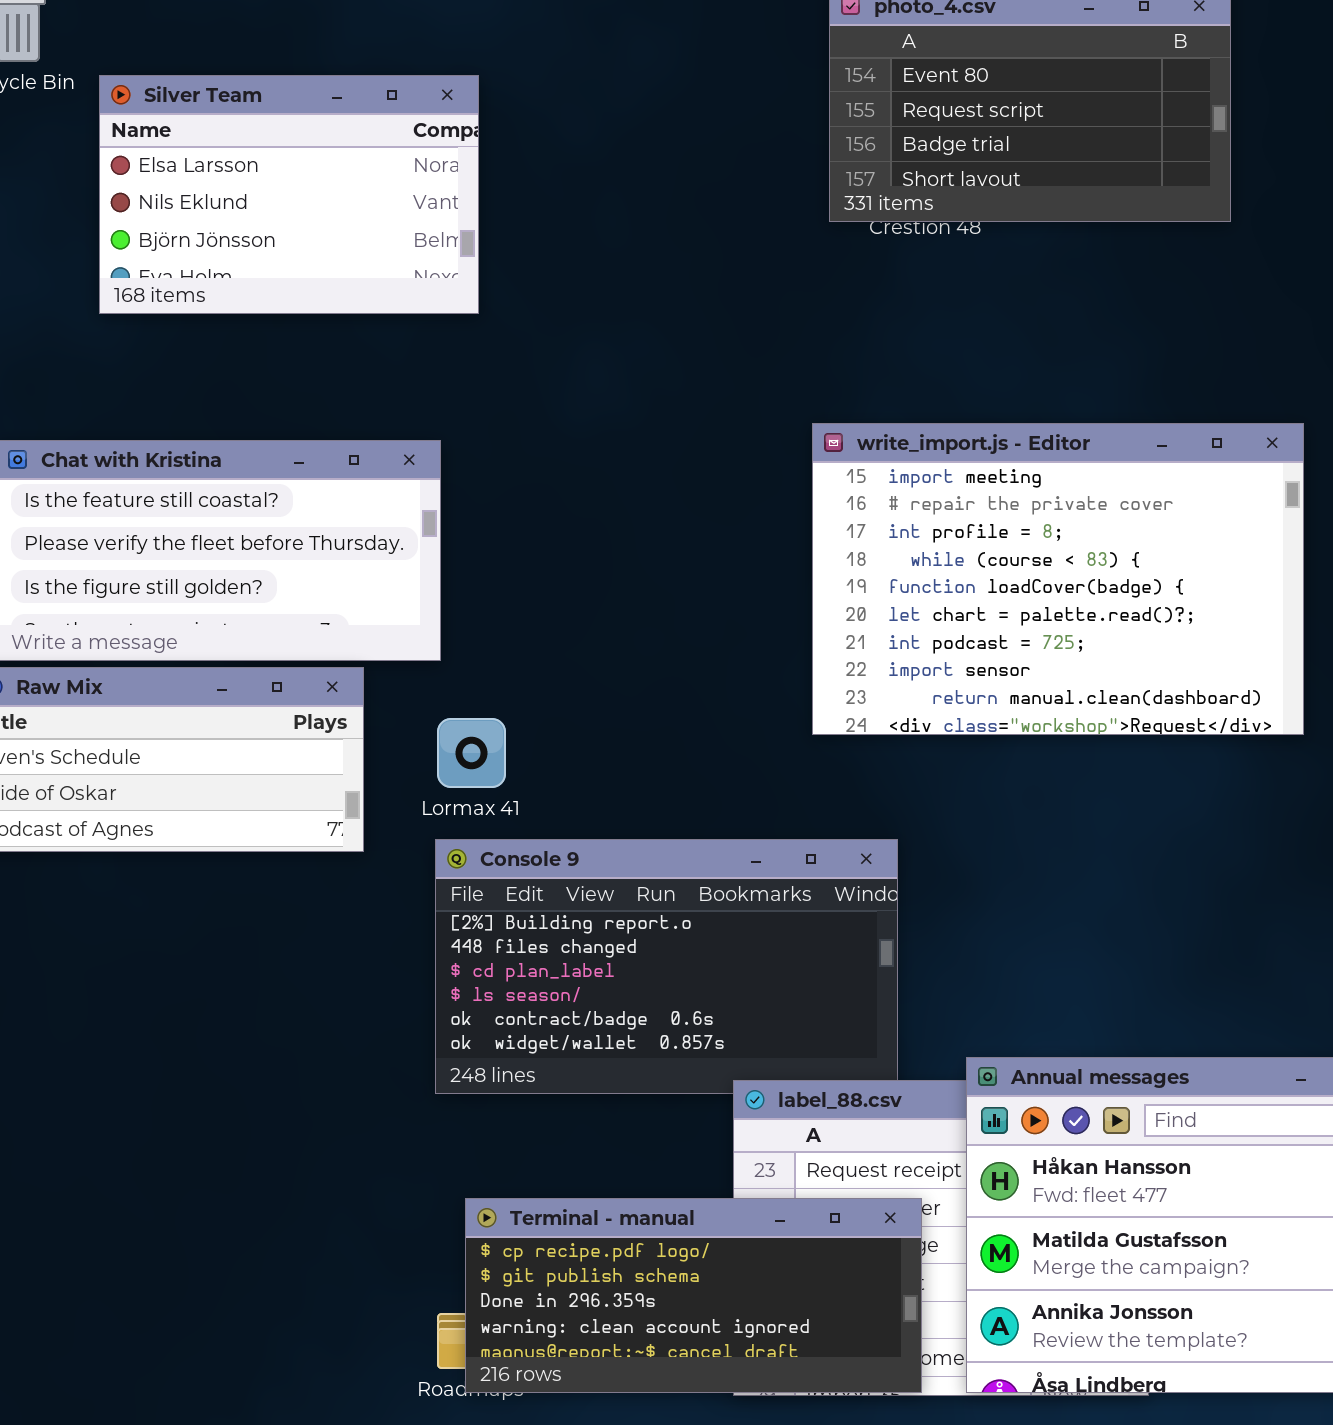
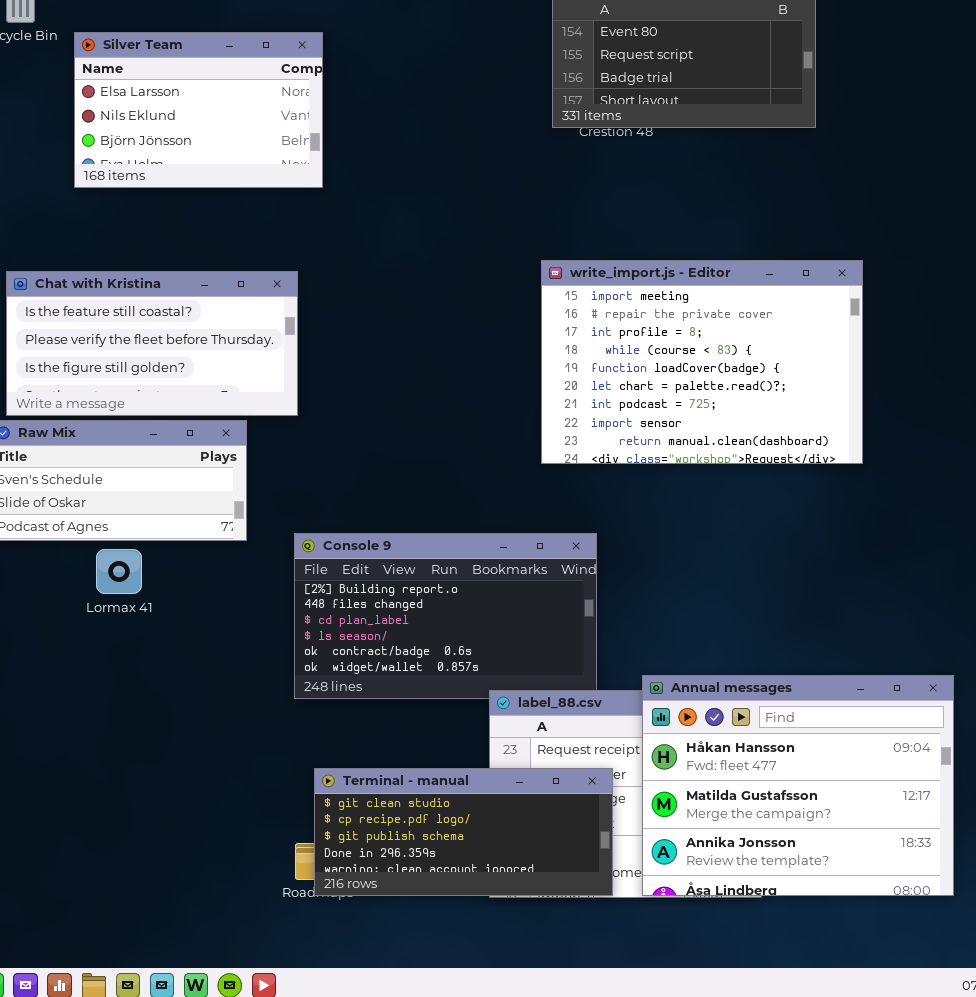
Lormax 41: [437,718,506,788] -> [96,549,142,594], moved
Terminal - manual: [465,1198,922,1393] -> [314,768,613,896], scrolled up 1 row

